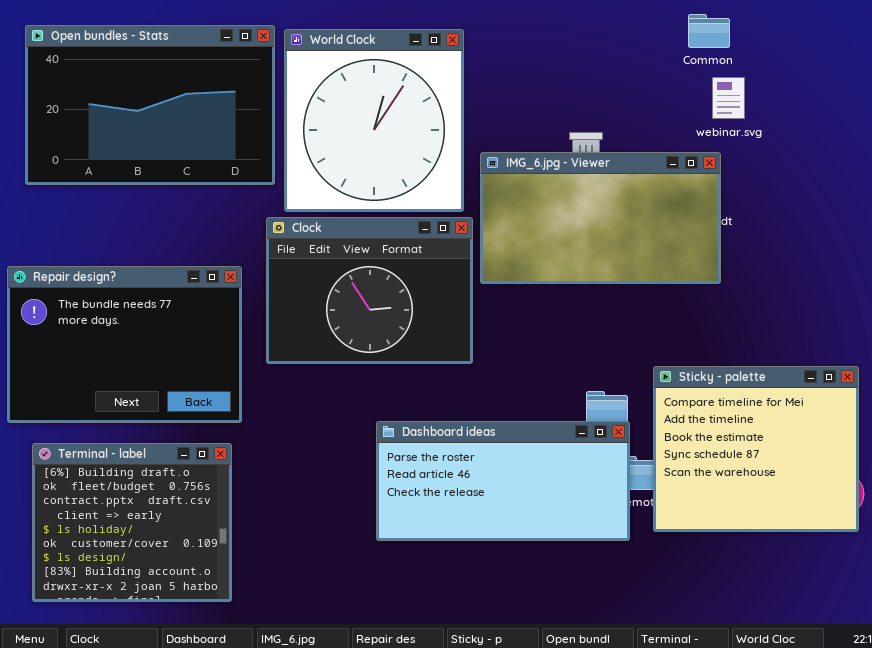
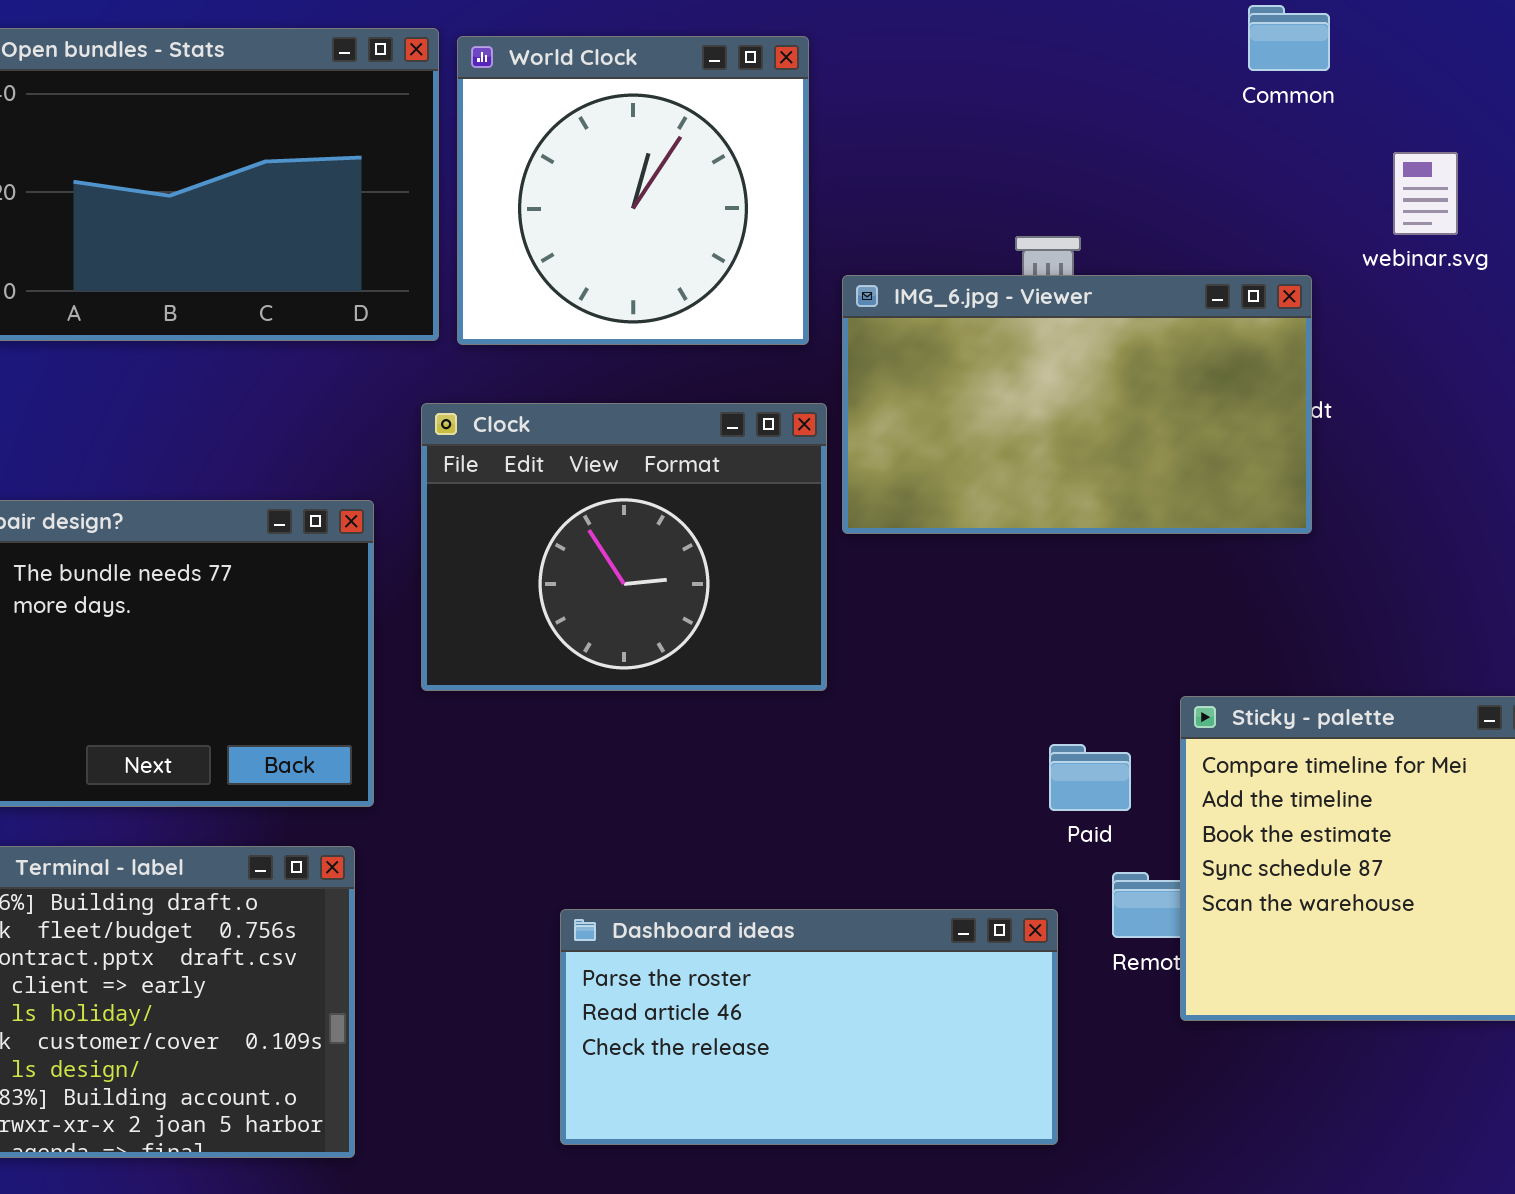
World Clock: [284,29,464,212] -> [457,36,809,345], resized
webinar.svg: [712,77,745,119] -> [1393,152,1458,235], moved
Dashboard ideas: [376,421,630,541] -> [560,909,1058,1145], moved

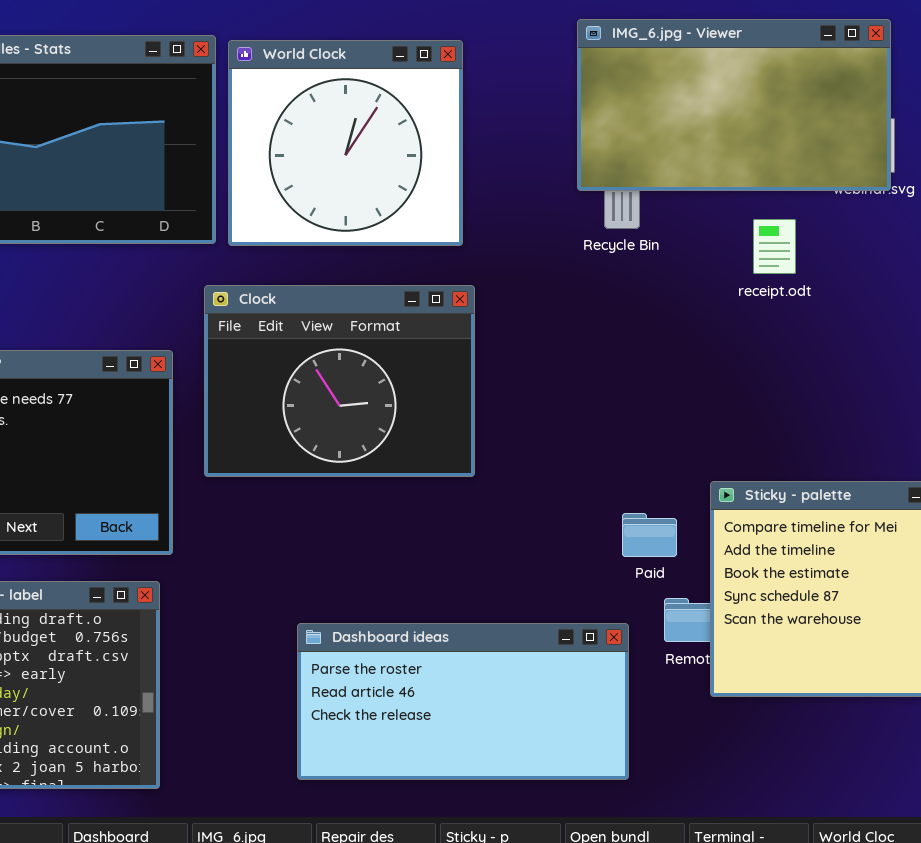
IMG_6.jpg - Viewer: [842,275,1312,534] -> [577,19,891,191], moved

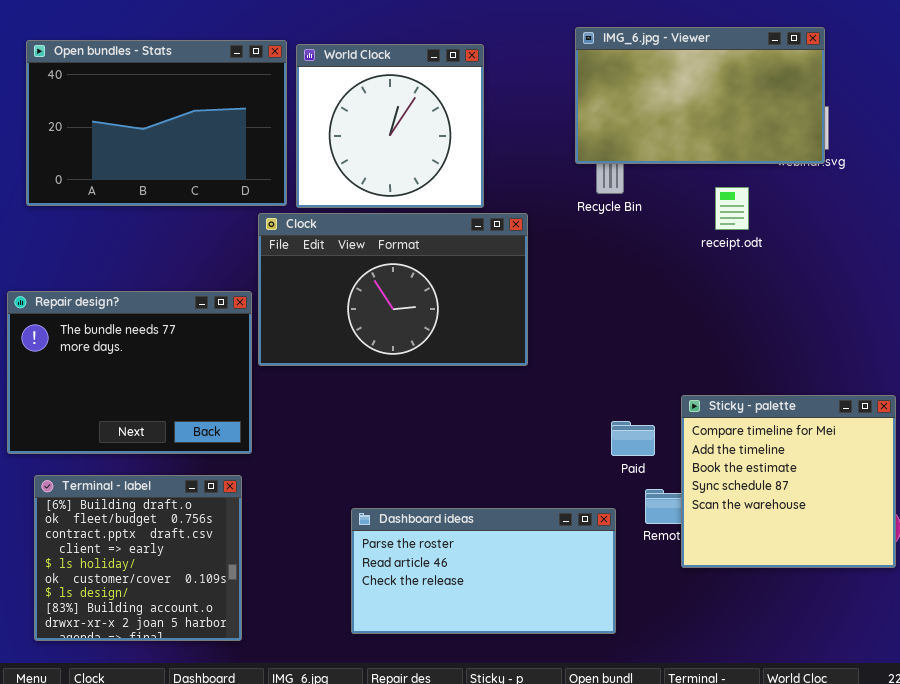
Clock: [204,285,475,477] -> [258,213,528,366], moved, resized

